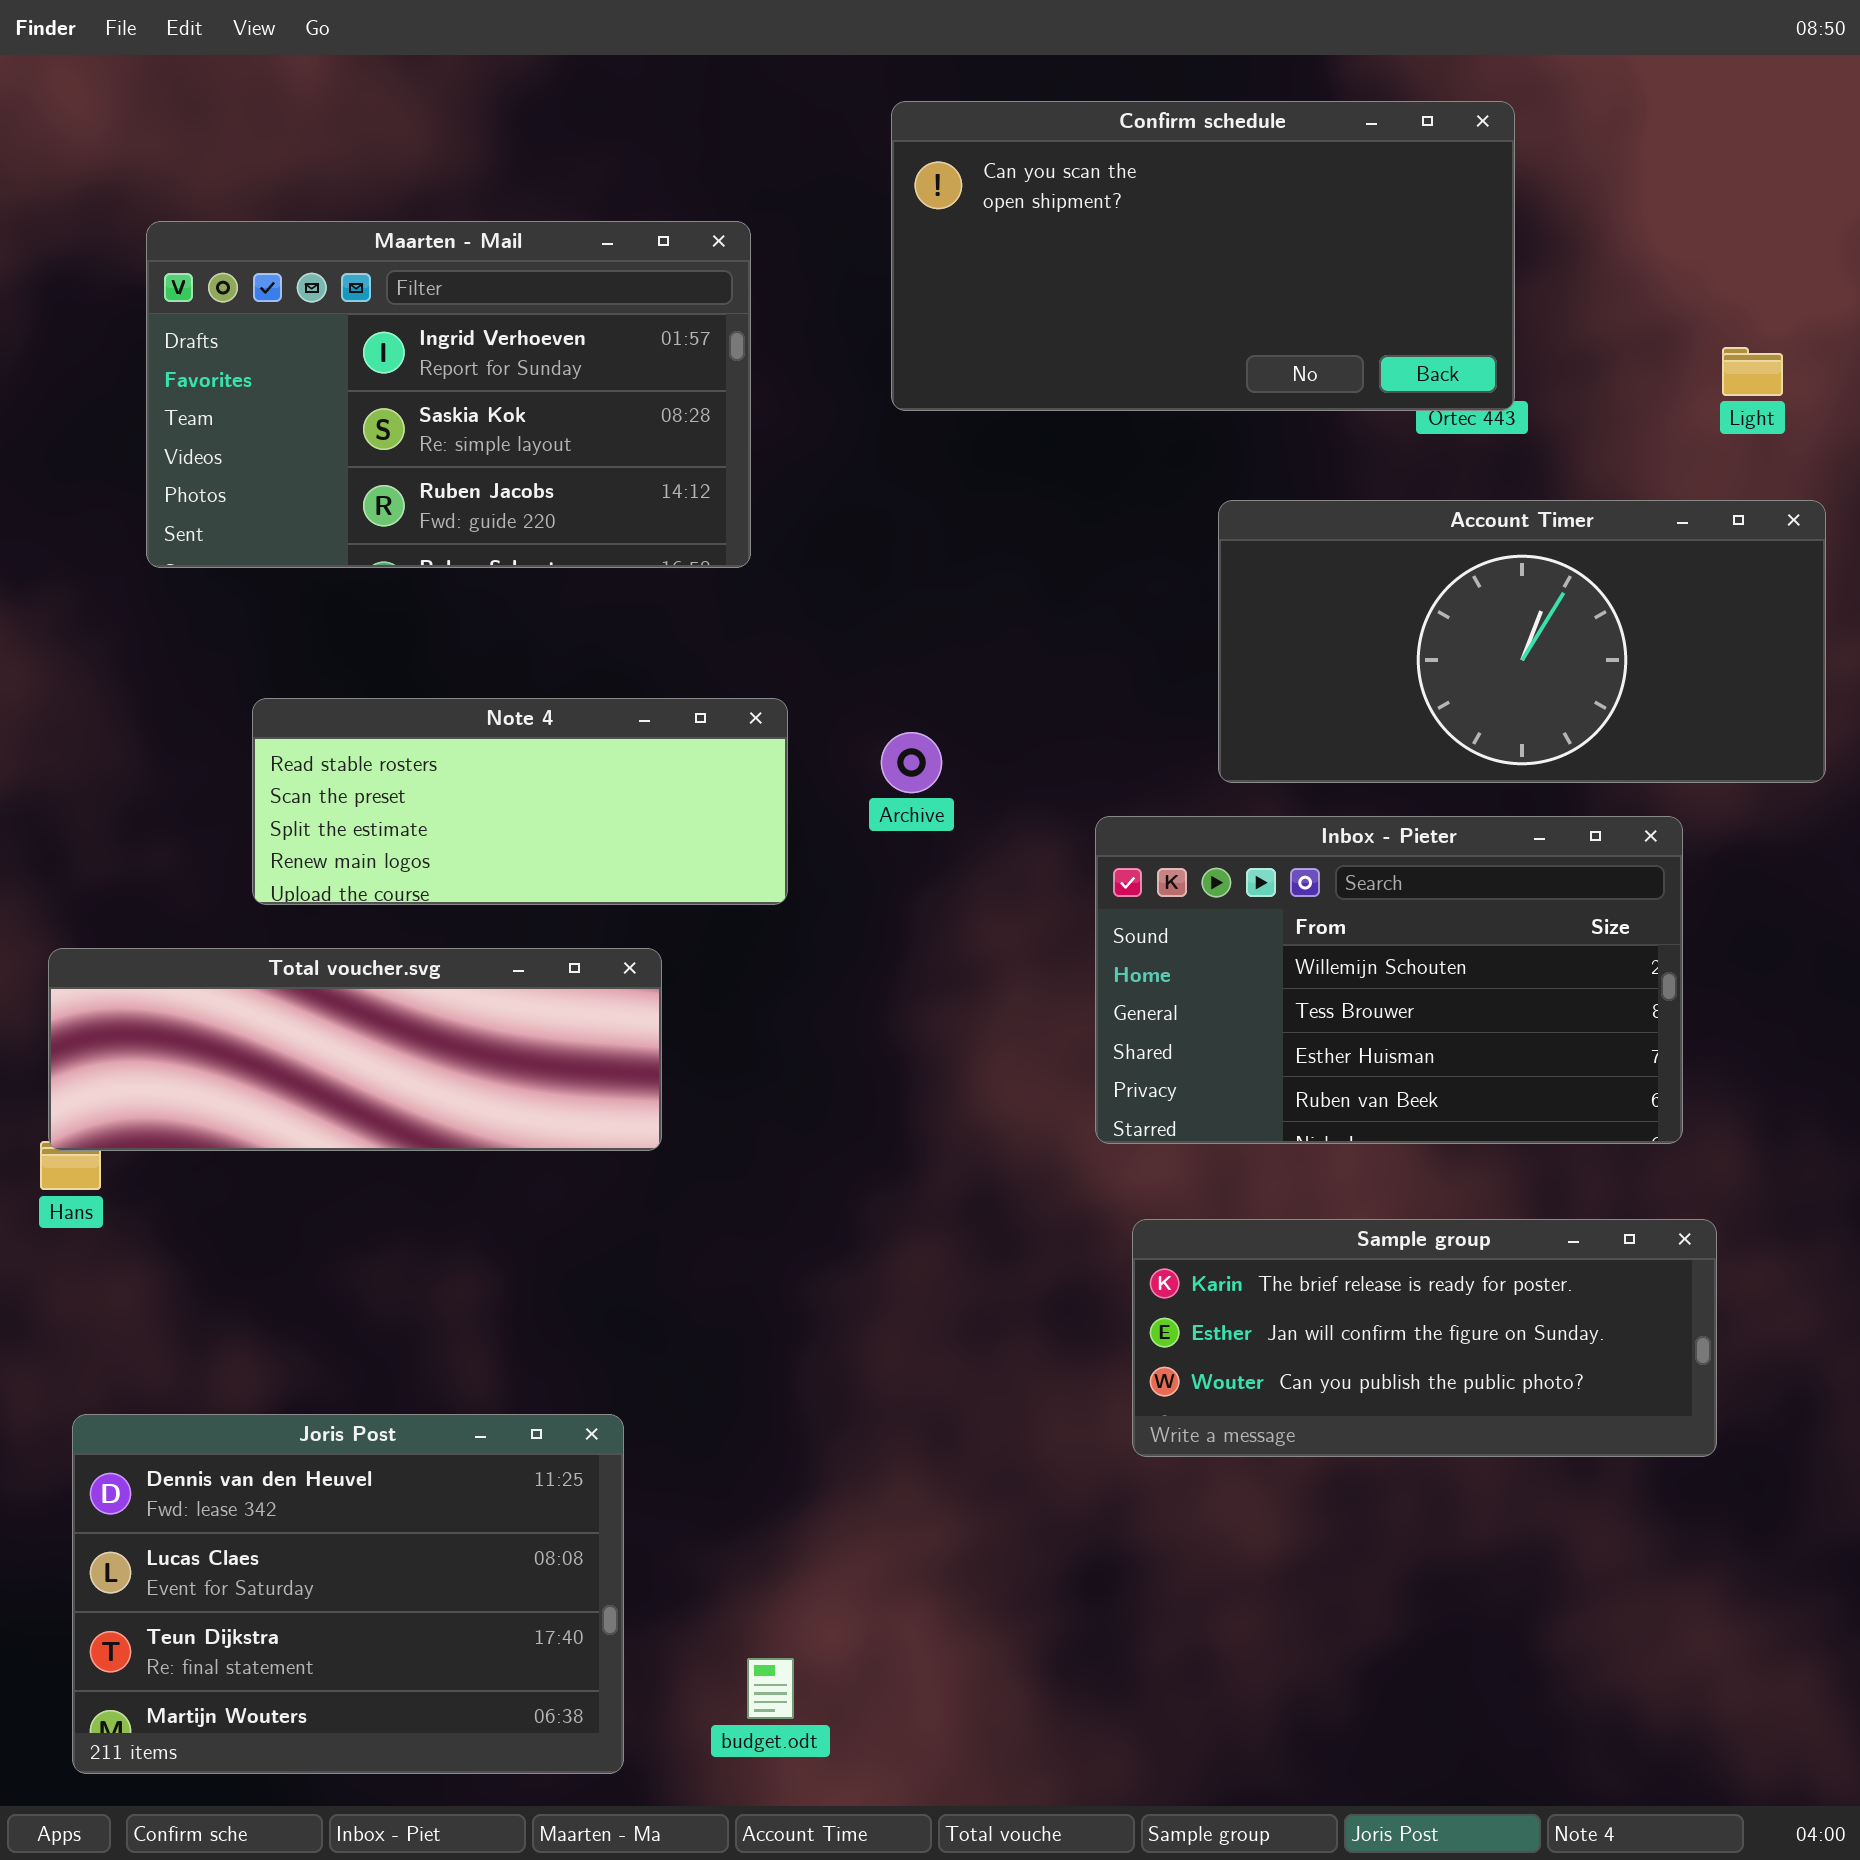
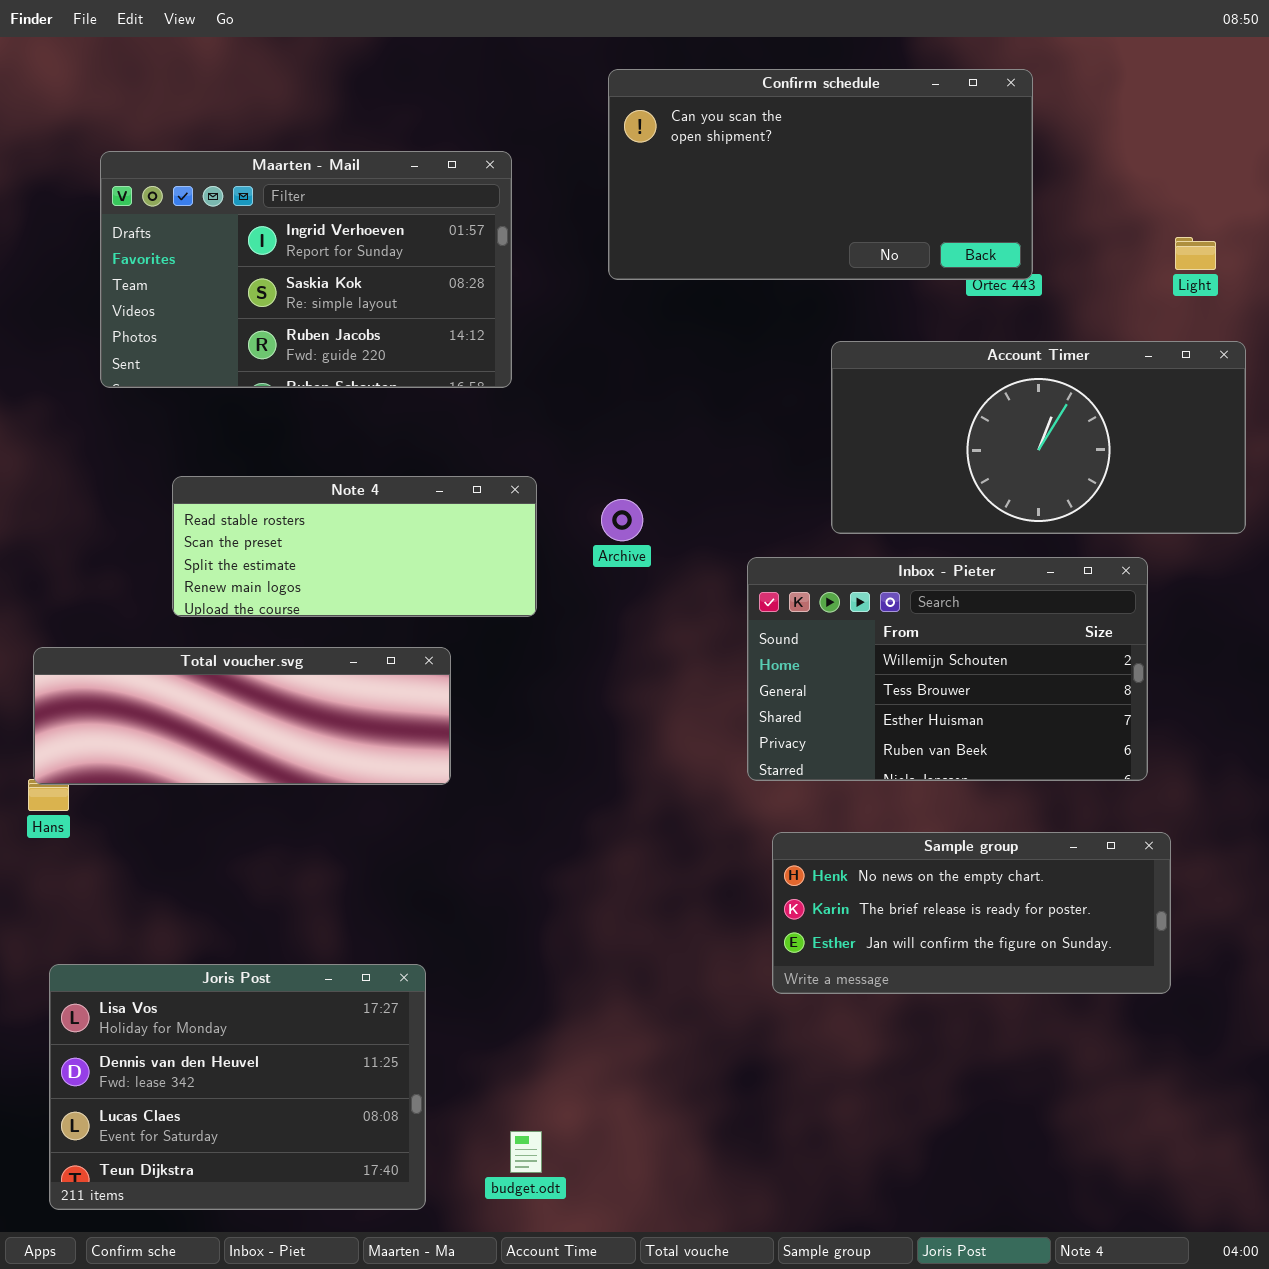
Sample group: [1132,1219,1717,1457] -> [772,832,1171,994], scrolled up 1 row
Joris Post: [72,1414,624,1774] -> [49,964,426,1210], scrolled up 1 row

